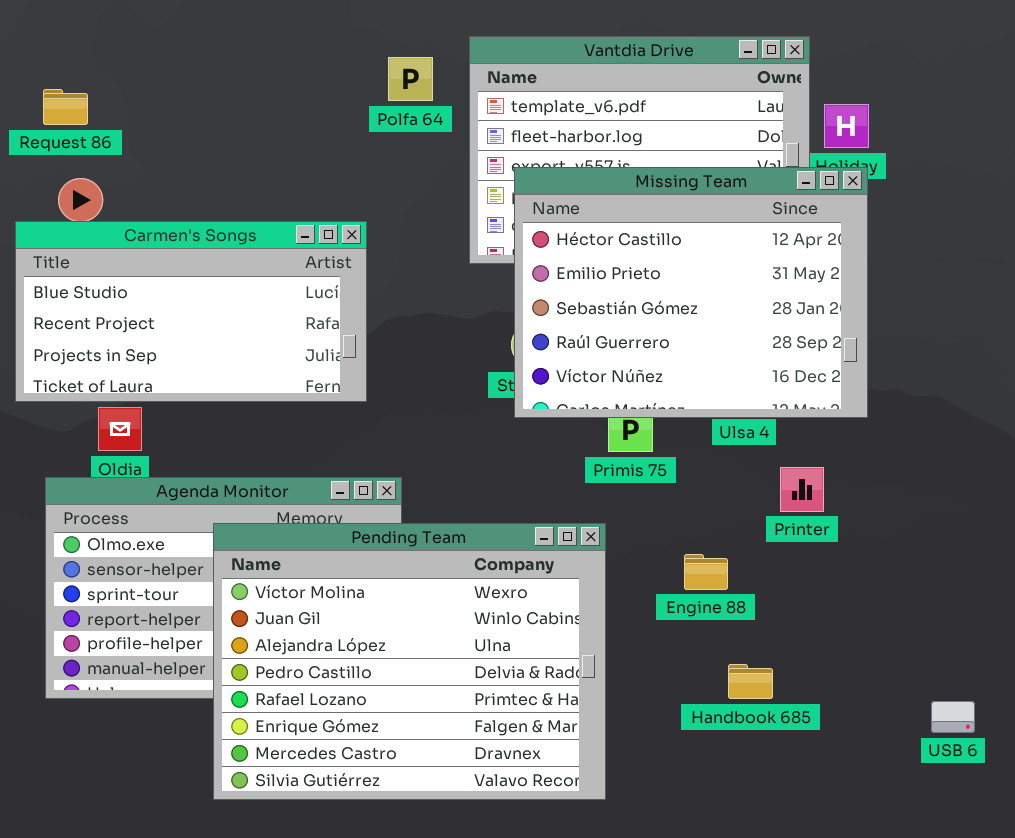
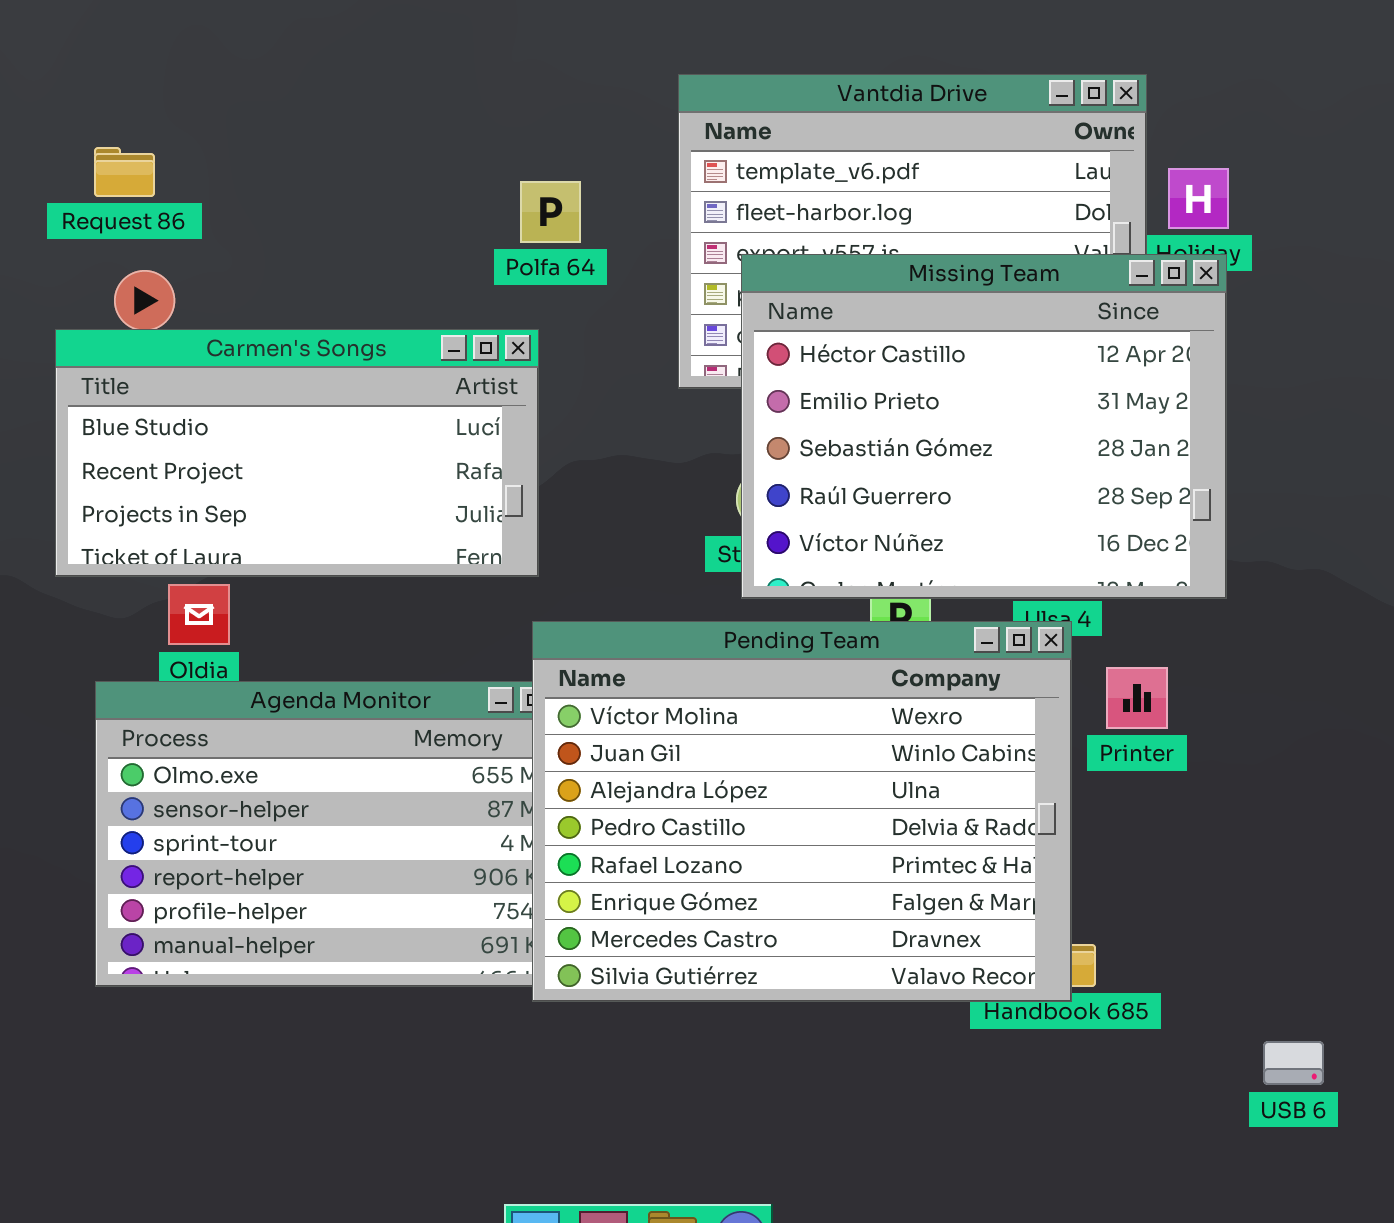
Polfa 64: [388,57,433,101] -> [520,181,581,243], moved
Pending Team: [213,523,606,800] -> [532,621,1072,1002], moved
USB 6: [931,701,975,733] -> [1263,1041,1324,1085], moved

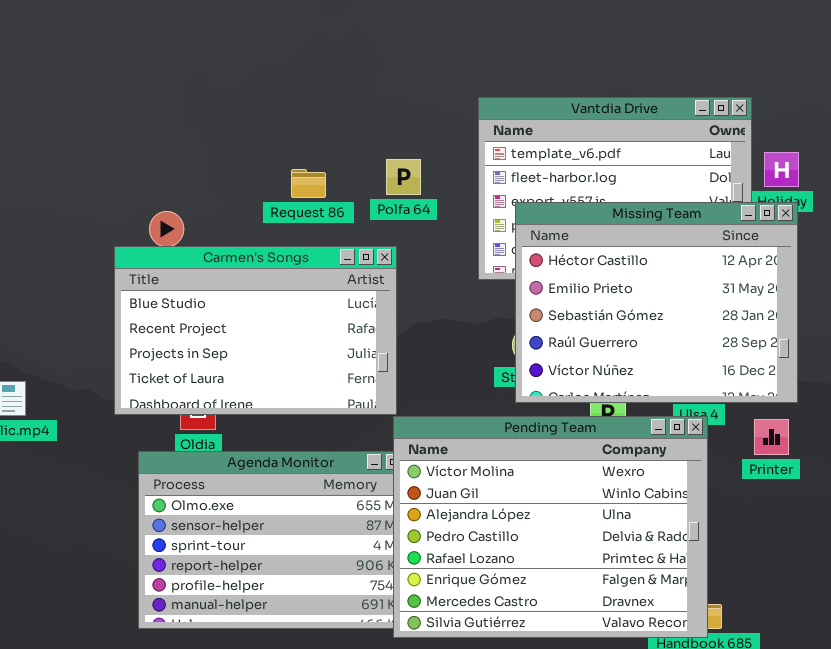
Request 86: [94,147,155,197] -> [291,169,326,198], moved
Carmen's Songs: [55,329,539,577] -> [114,246,397,415], resized
Printer: [1106,667,1168,729] -> [754,419,789,455], moved

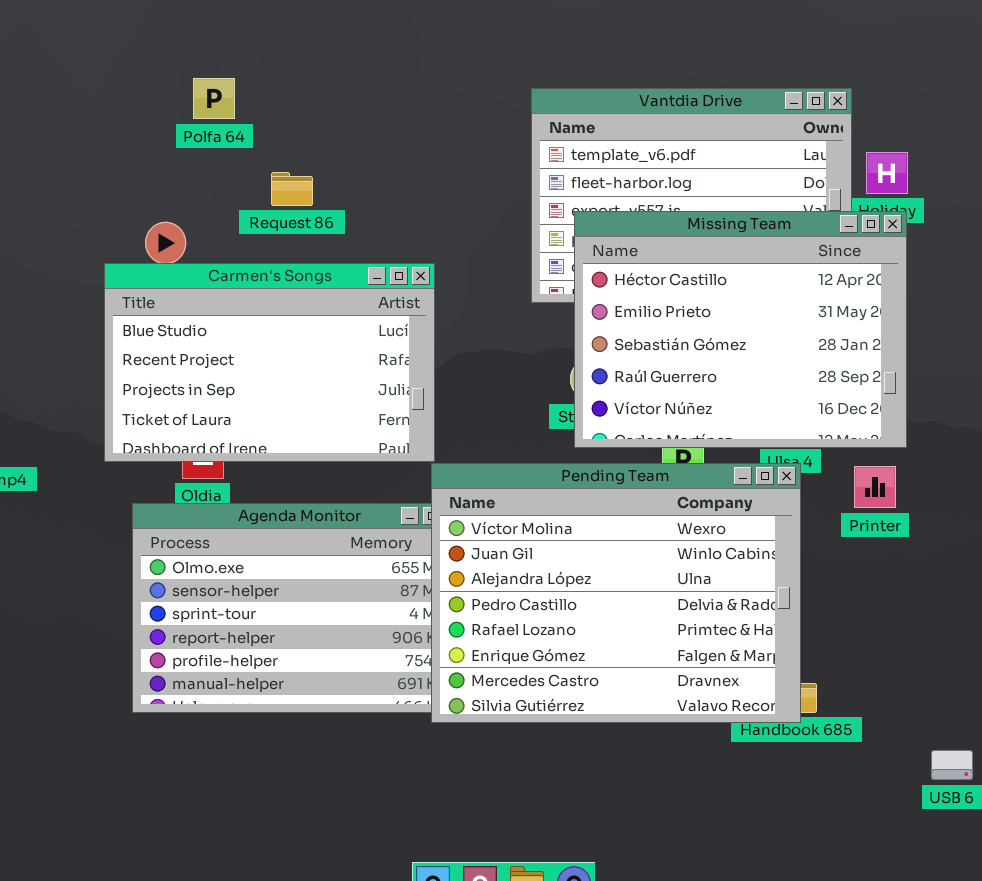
Polfa 64: [386,159,421,195] -> [193,78,235,119], moved
Request 86: [291,169,326,198] -> [271,172,313,206], moved

